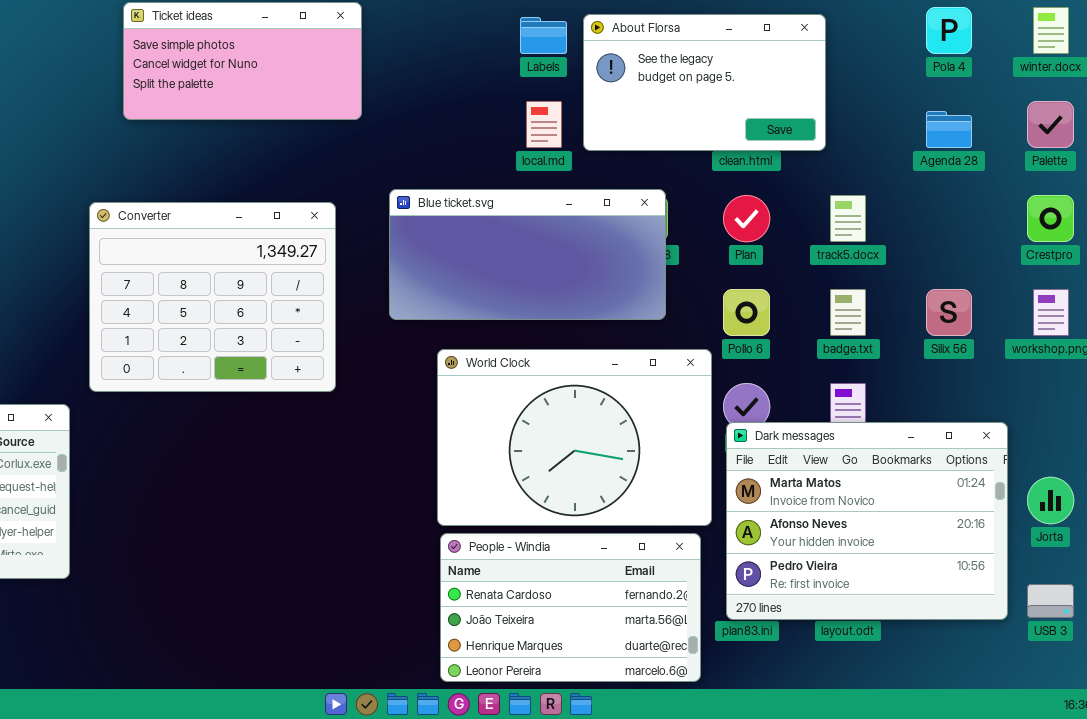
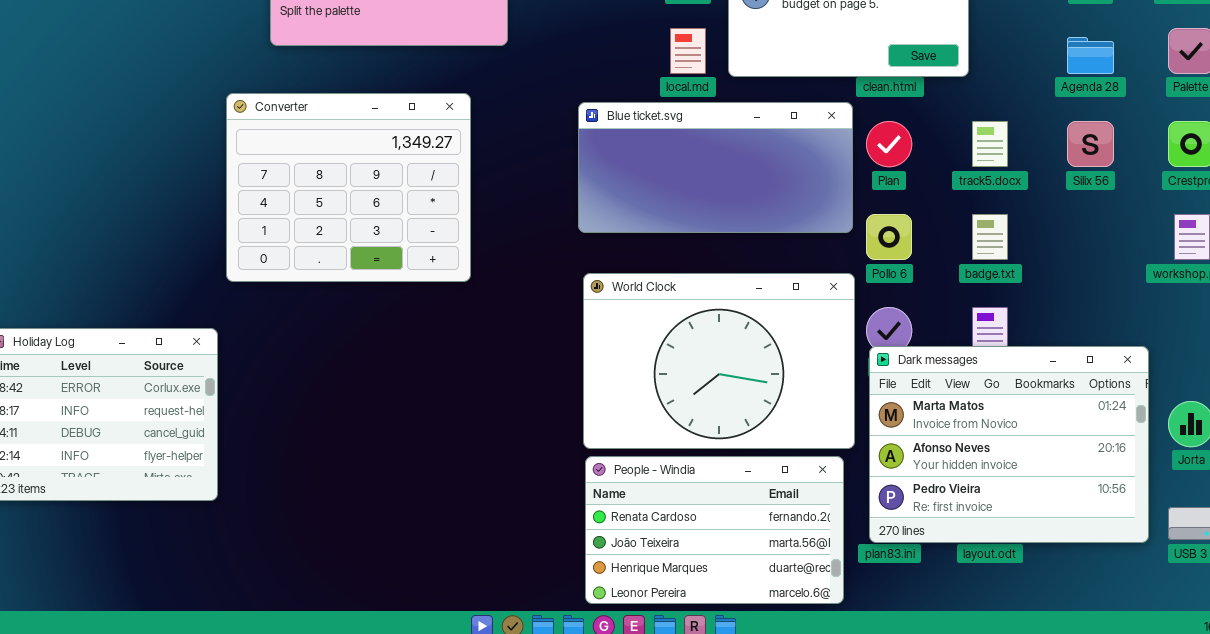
Blue ticket.svg: [389,189,666,320] -> [578,102,853,233], moved
Converter: [89,202,336,392] -> [226,93,471,282], moved
Silix 56: [926,289,972,336] -> [1067,121,1114,167], moved

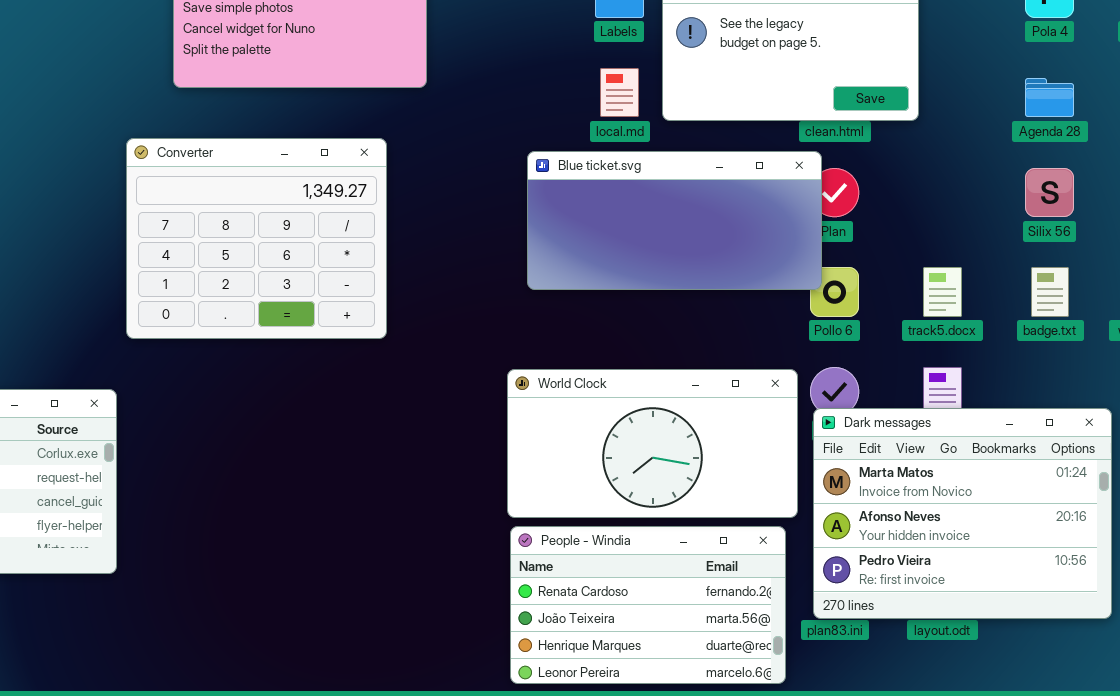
Blue ticket.svg: [578,102,853,233] -> [527,151,822,290], moved
track5.docx: [972,121,1008,167] -> [923,267,962,317], moved
badge.txt: [972,214,1008,260] -> [1031,267,1069,317], moved
World Clock: [583,273,855,449] -> [507,369,798,518], resized

